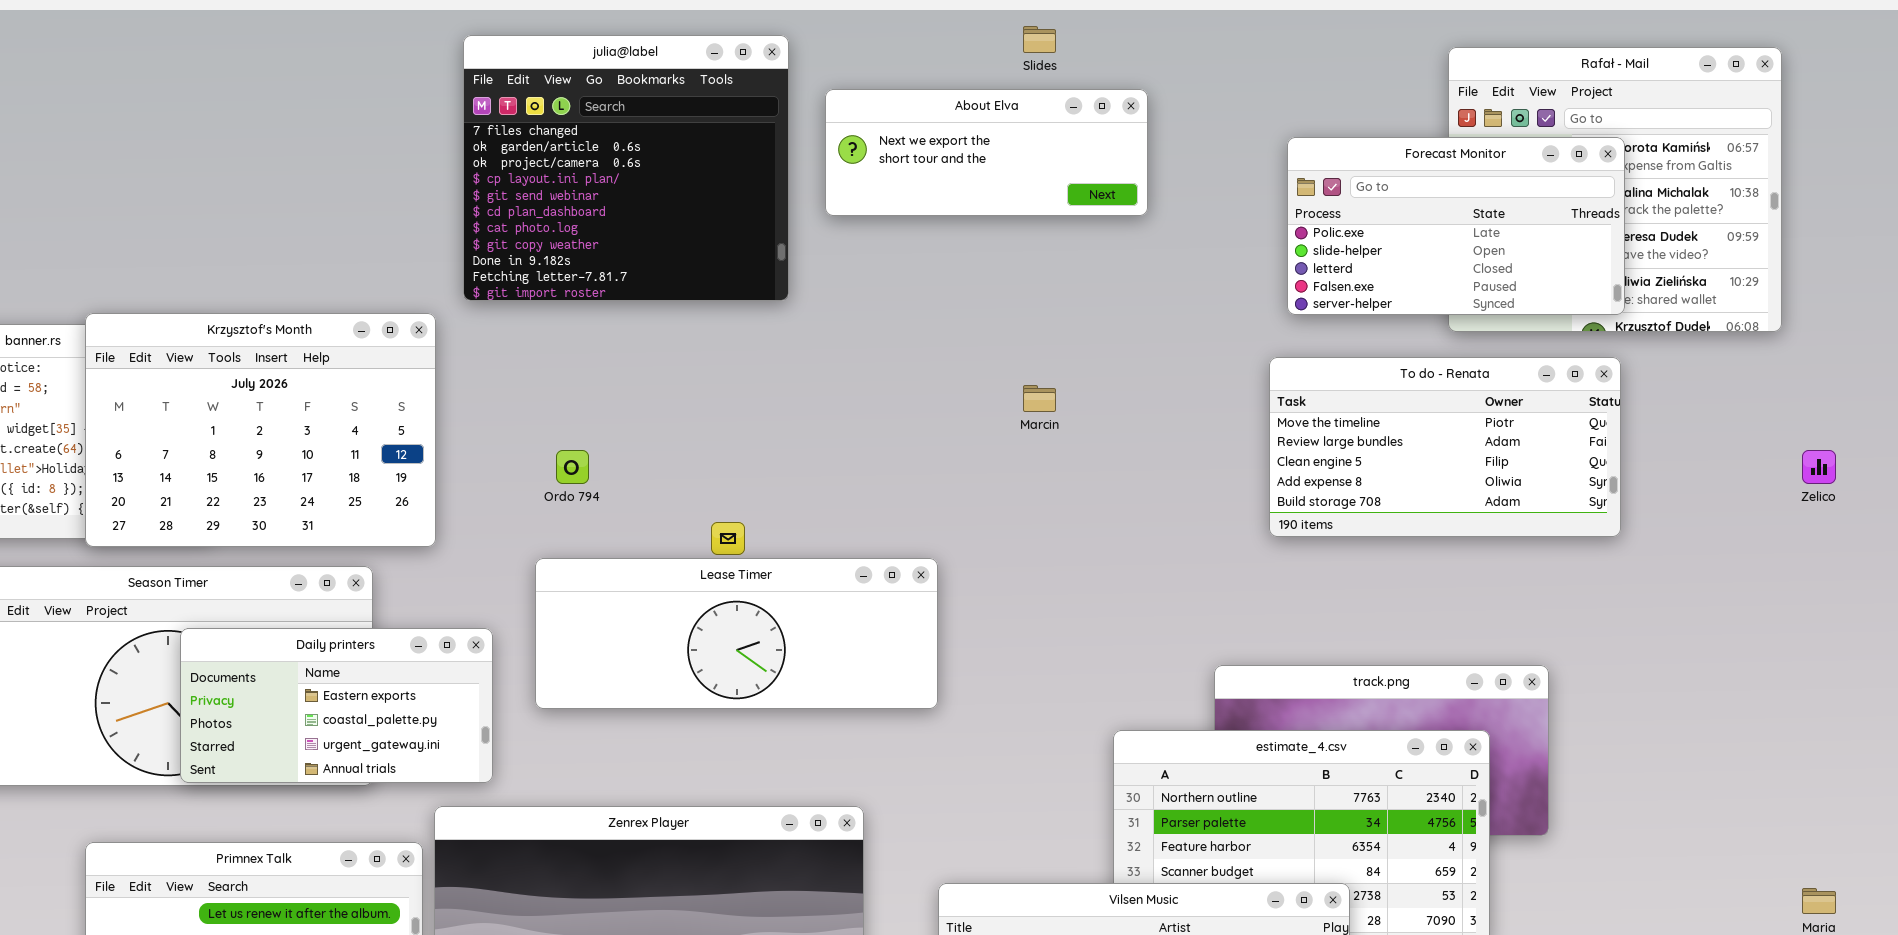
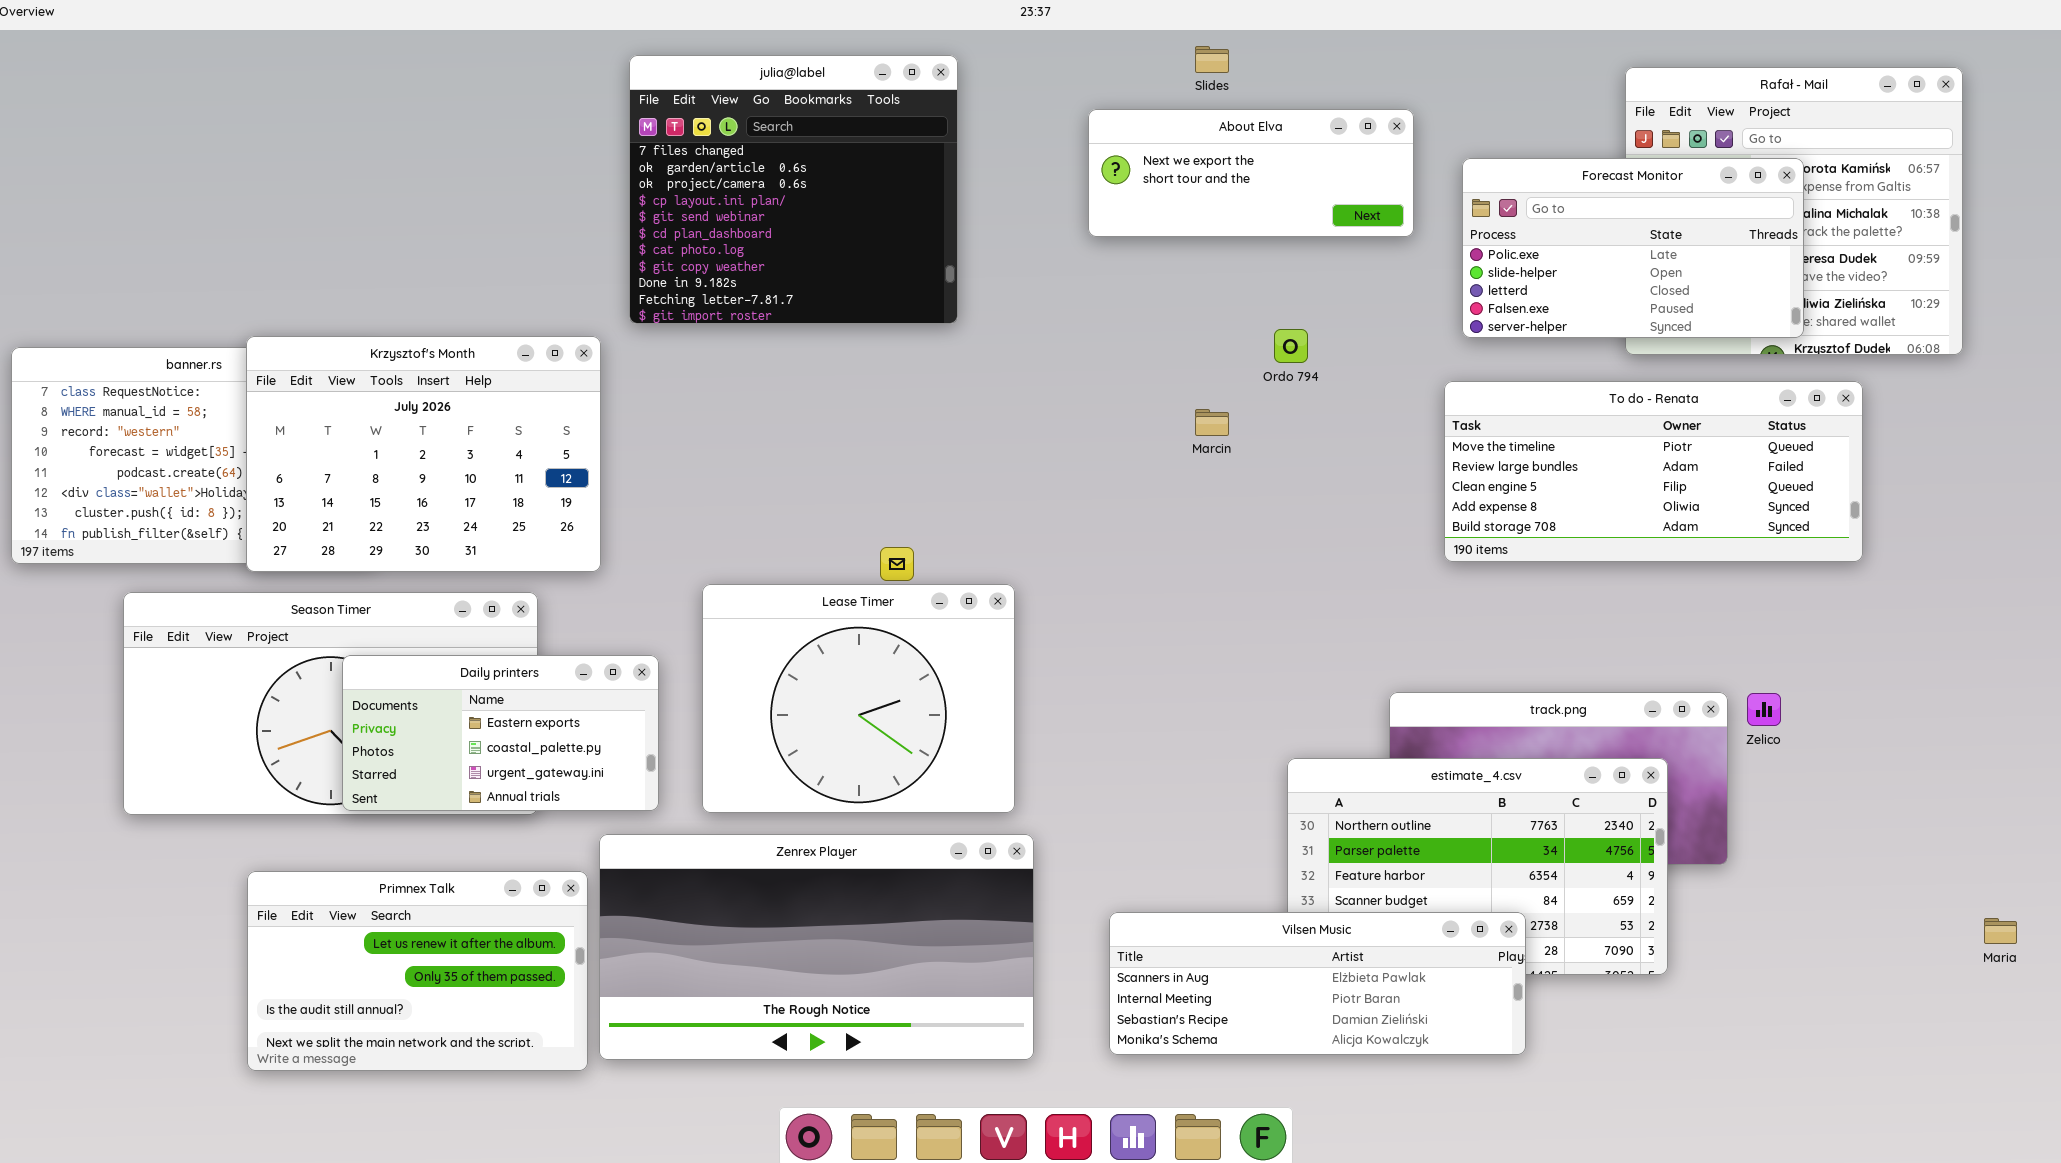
About Elva: [825,89,1148,216] -> [1088,109,1414,237], moved
To do - Renata: [1269,357,1621,537] -> [1444,381,1863,562], resized
Ordo 794: [556,450,589,484] -> [1274,329,1308,363], moved
Zelico: [1802,450,1836,484] -> [1747,693,1781,726], moved
Lease Timer: [535,558,938,709] -> [702,584,1015,813], resized

